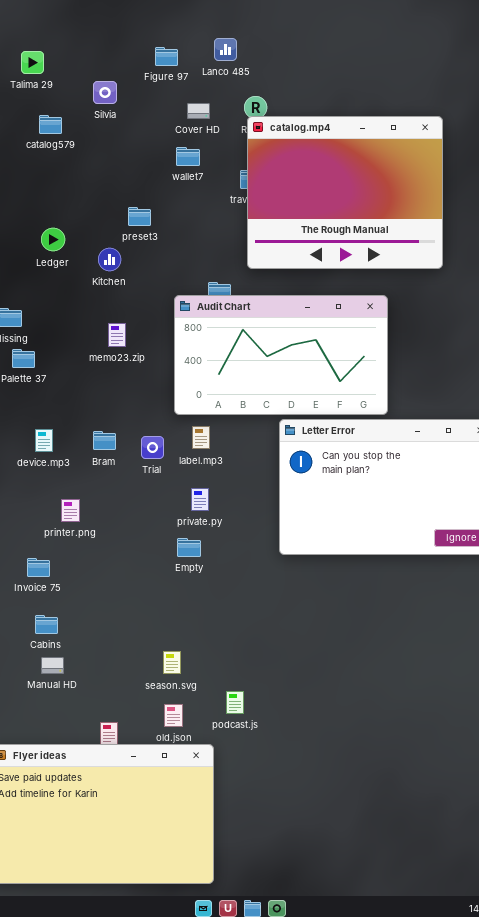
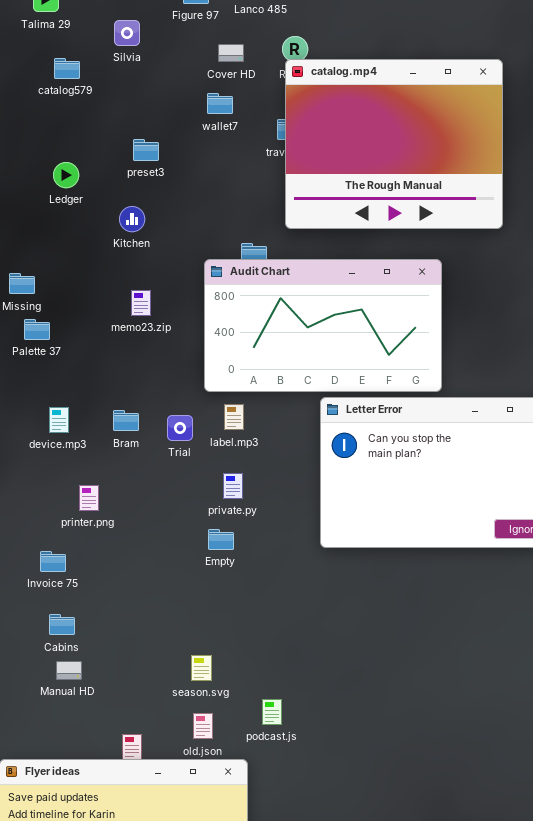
preset3: [128,207,151,226] -> [133,139,159,161], moved
Ledger: [41,228,65,251] -> [53,162,79,188], moved

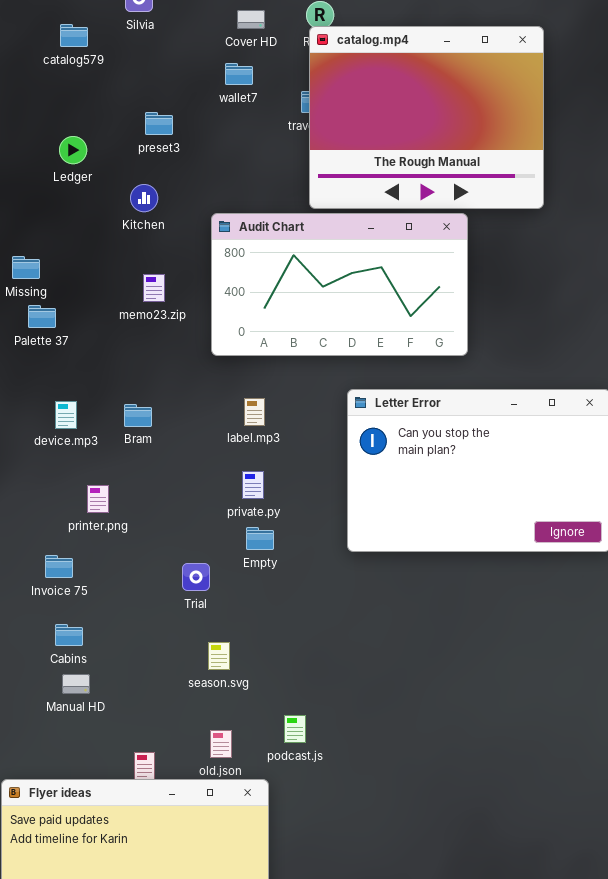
Audit Chart: [204,259,442,392] -> [211,213,468,356], moved
Trial: [167,415,193,441] -> [182,563,210,591], moved
Empty: [208,529,234,550] -> [246,527,274,550], moved
season.svg: [191,655,212,681] -> [208,642,230,670], moved

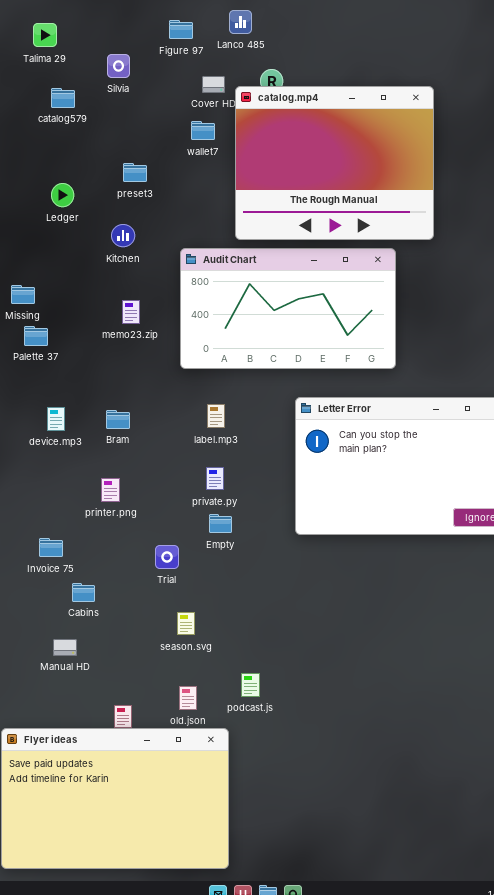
catalog.mp4: [309,26,544,209] -> [235,86,434,240], moved
printer.png: [87,485,109,513] -> [101,478,120,502], moved
Cabins: [55,624,83,646] -> [72,583,95,602], moved

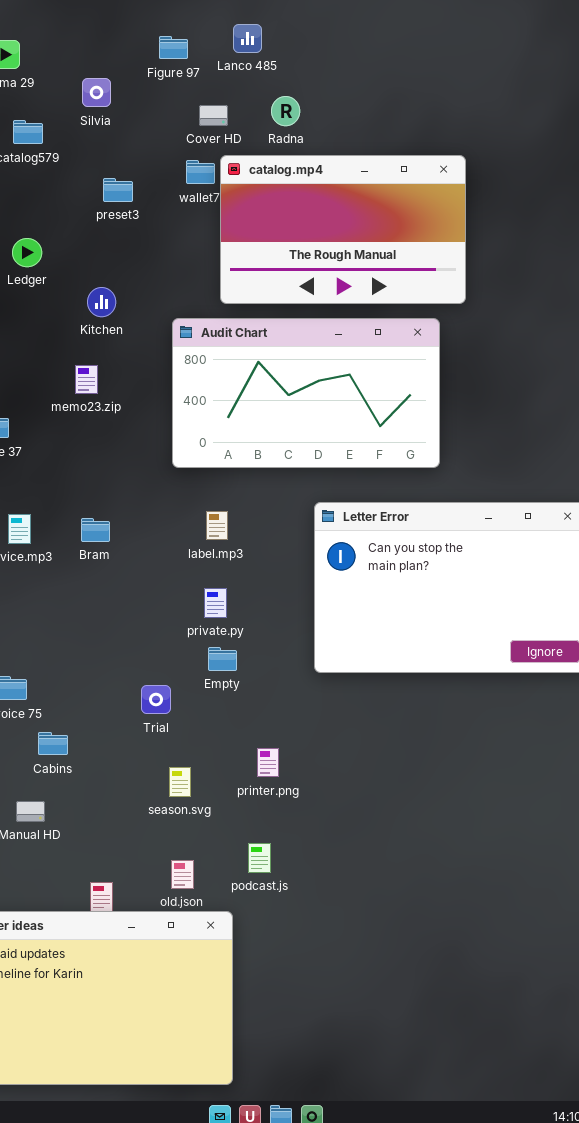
catalog.mp4: [235,86,434,240] -> [220,155,466,304], moved, resized
preset3: [123,163,147,182] -> [103,178,133,202], moved
memo23.zip: [122,300,140,324] -> [75,365,98,394], moved
printer.png: [101,478,120,502] -> [257,748,279,777], moved

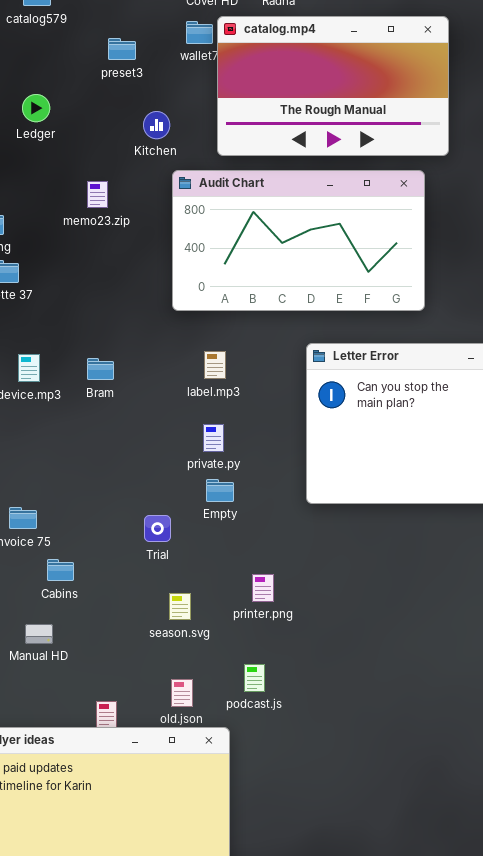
Kitchen: [87,287,116,317] -> [143,111,170,139], moved
memo23.zip: [75,365,98,394] -> [87,181,108,208], moved

